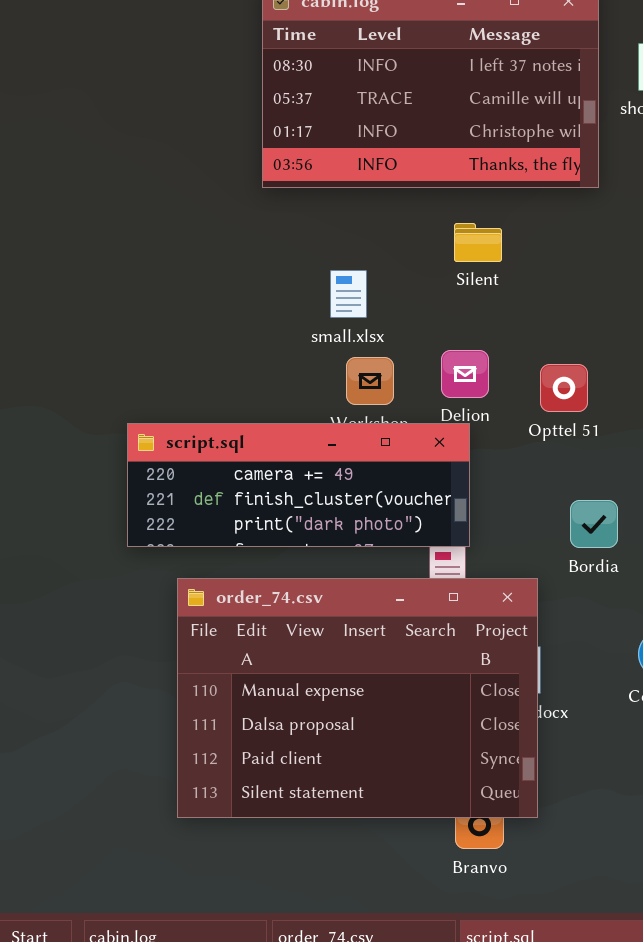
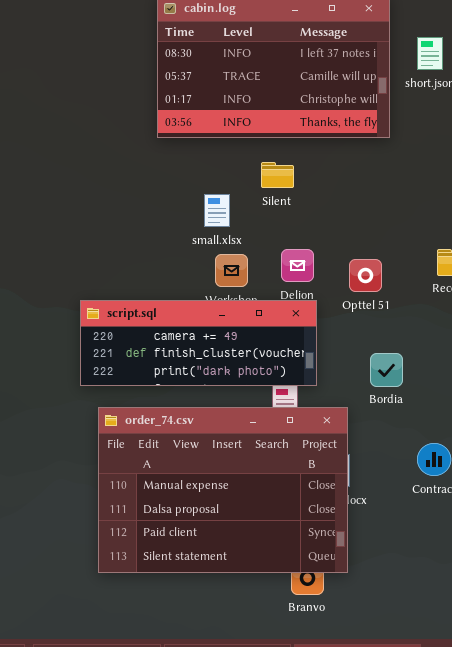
Silent: [454,223,502,262] -> [261,162,294,188], moved
script.sql: [127,423,470,547] -> [80,300,317,386], moved

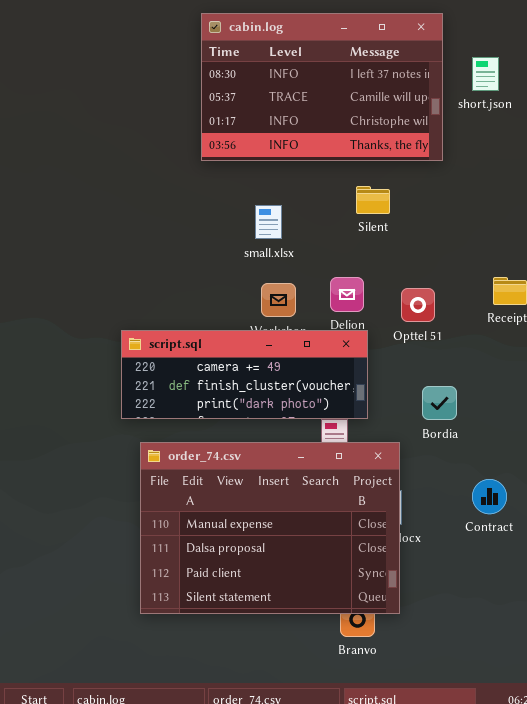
Silent: [261,162,294,188] -> [356,186,390,214], moved
small.xlsx: [204,194,230,227] -> [255,205,282,239], moved

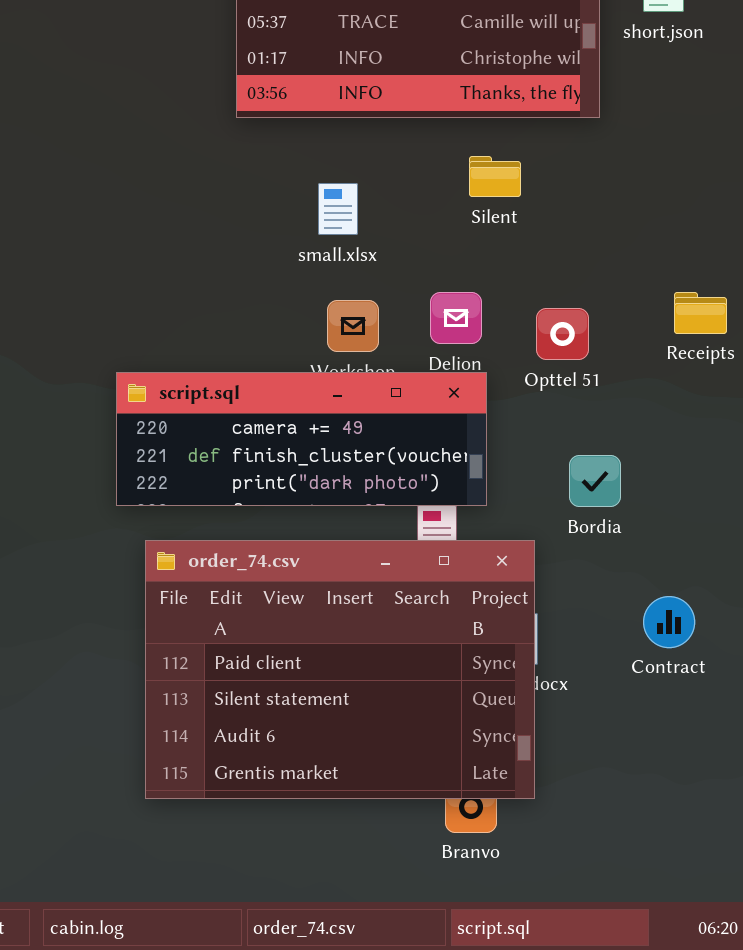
order_74.csv: [140,442,400,614] -> [145,540,535,799], scrolled down 2 rows

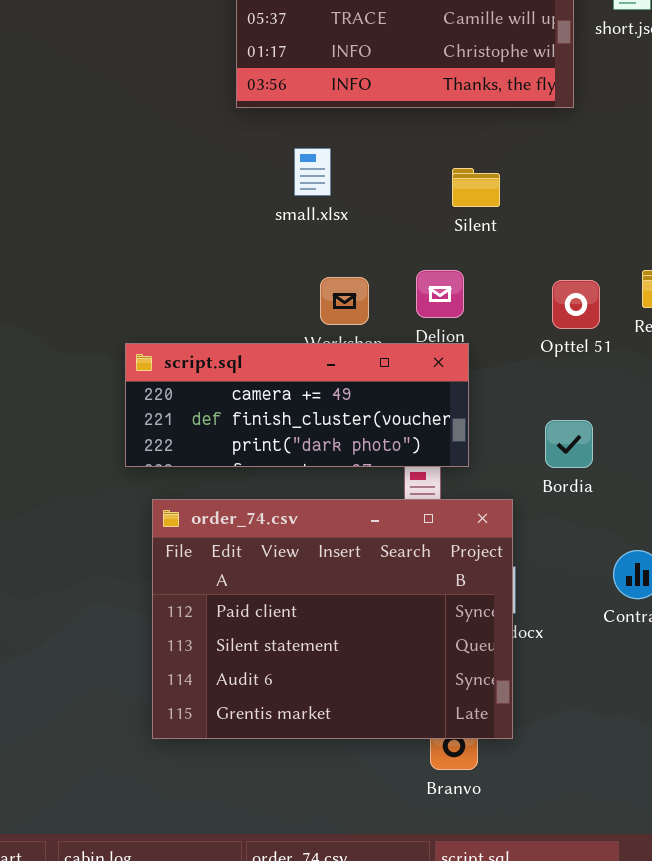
Silent: [469,156,521,197] -> [452,168,500,207], moved
small.xlsx: [318,183,358,235] -> [294,148,331,196], moved
Opttel 51: [536,308,589,360] -> [552,280,600,329], moved

